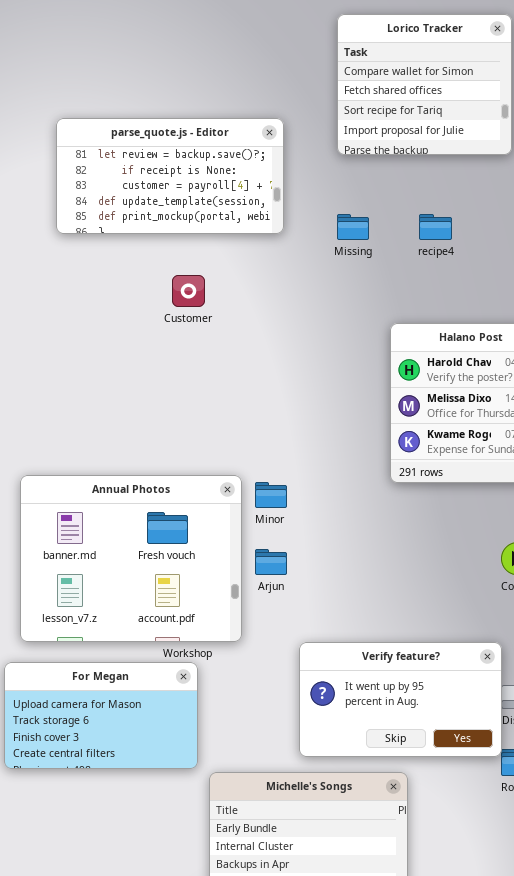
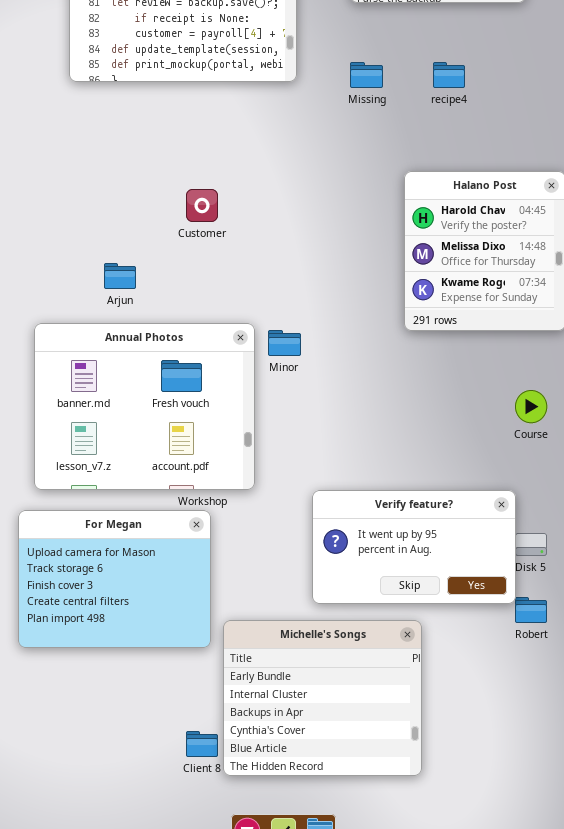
Customer: [172,275,205,307] -> [186,189,218,222], moved
Arjun: [255,549,287,575] -> [104,263,136,289], moved
For Megan: [4,662,198,769] -> [18,510,211,648], resized

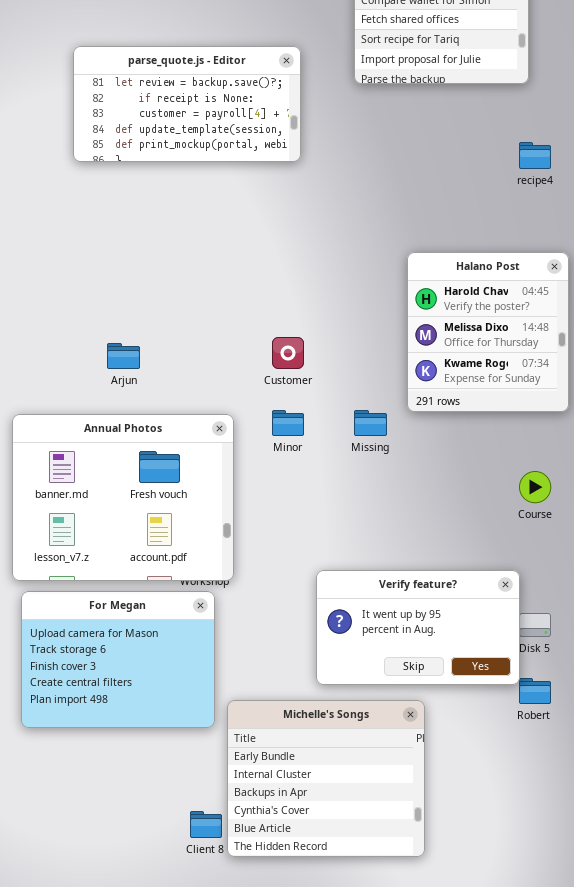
Missing: [350,62,383,88] -> [354,410,387,436], moved
recipe4: [433,62,465,88] -> [519,142,551,169], moved
Customer: [186,189,218,222] -> [272,337,304,369], moved
Annual Photos: [34,323,255,490] -> [12,414,234,581], moved

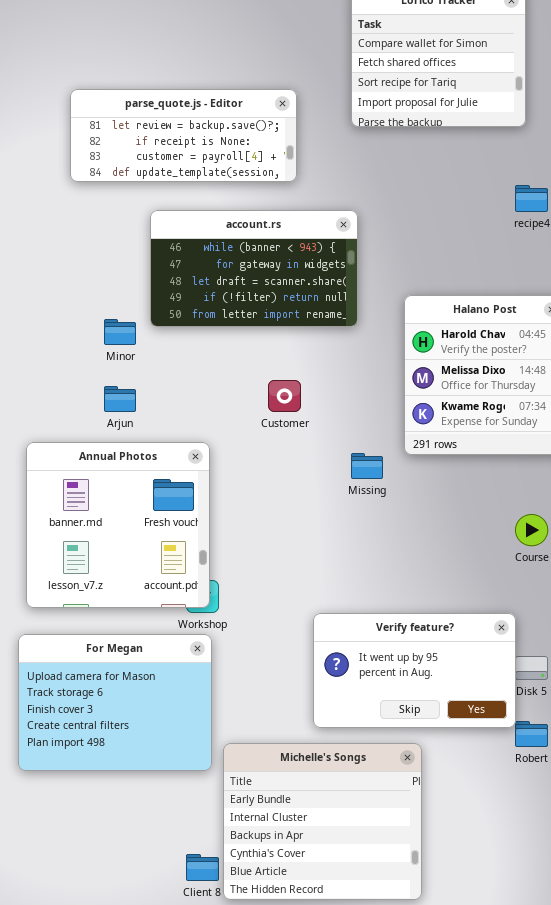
parse_quote.js - Editor: [73,46,301,162] -> [70,89,297,182], resized
account.rs: none -> [150,210,358,327], opened
Minor: [272,410,304,436] -> [104,319,136,345], moved
Annual Photos: [12,414,234,581] -> [26,442,210,608], moved, resized

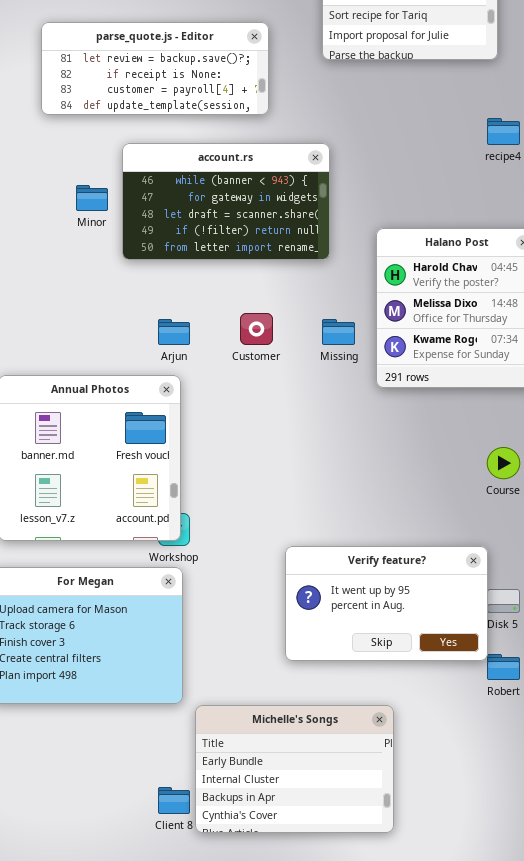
Minor: [104,319,136,345] -> [76,185,108,211], moved
Arjun: [104,386,136,412] -> [158,319,190,345], moved
Missing: [351,453,383,479] -> [322,319,355,345], moved
Michelle's Songs: [223,743,422,900] -> [195,705,394,833], resized

